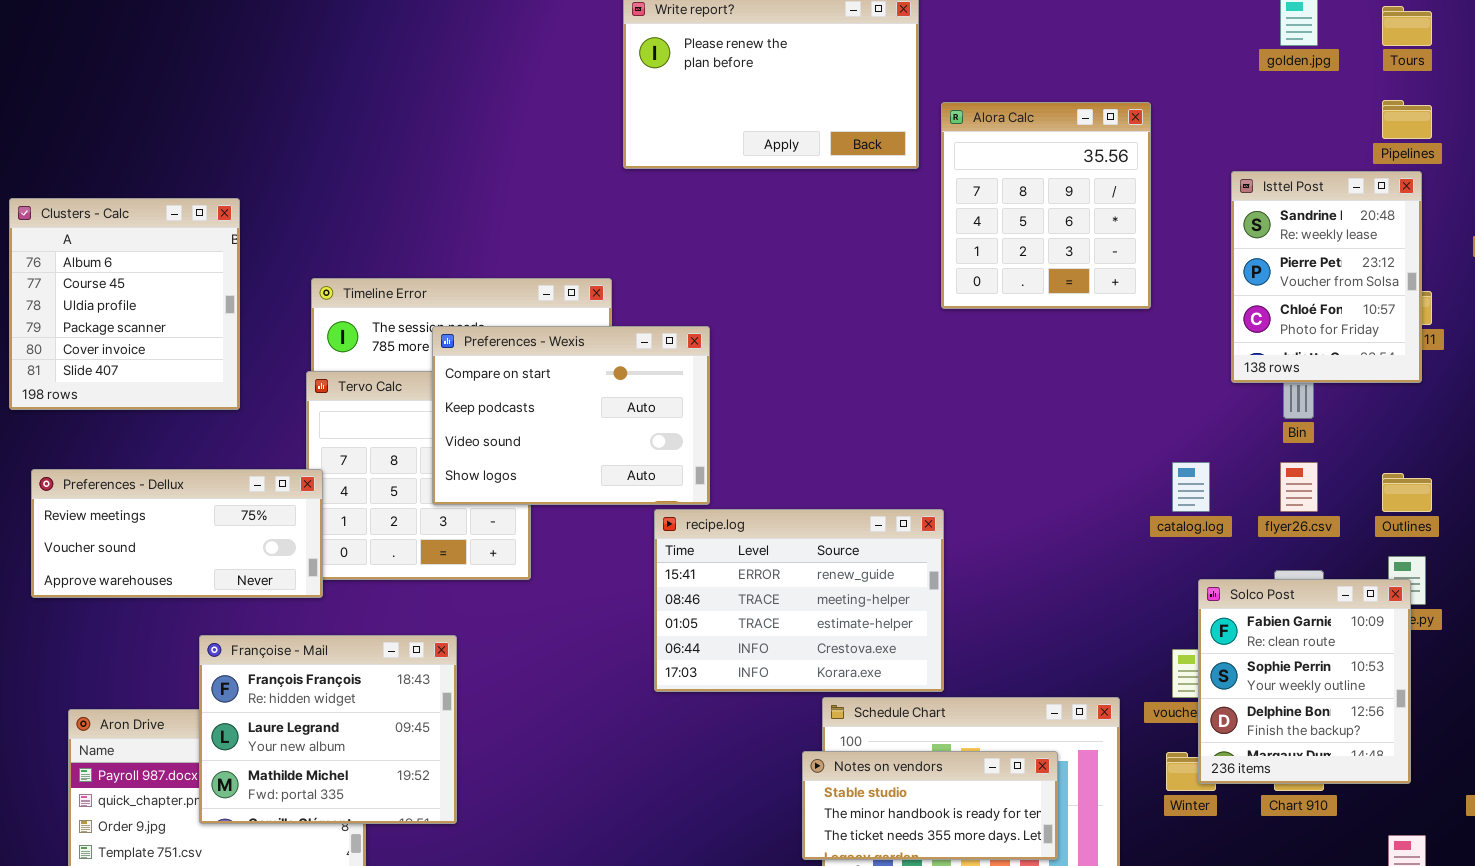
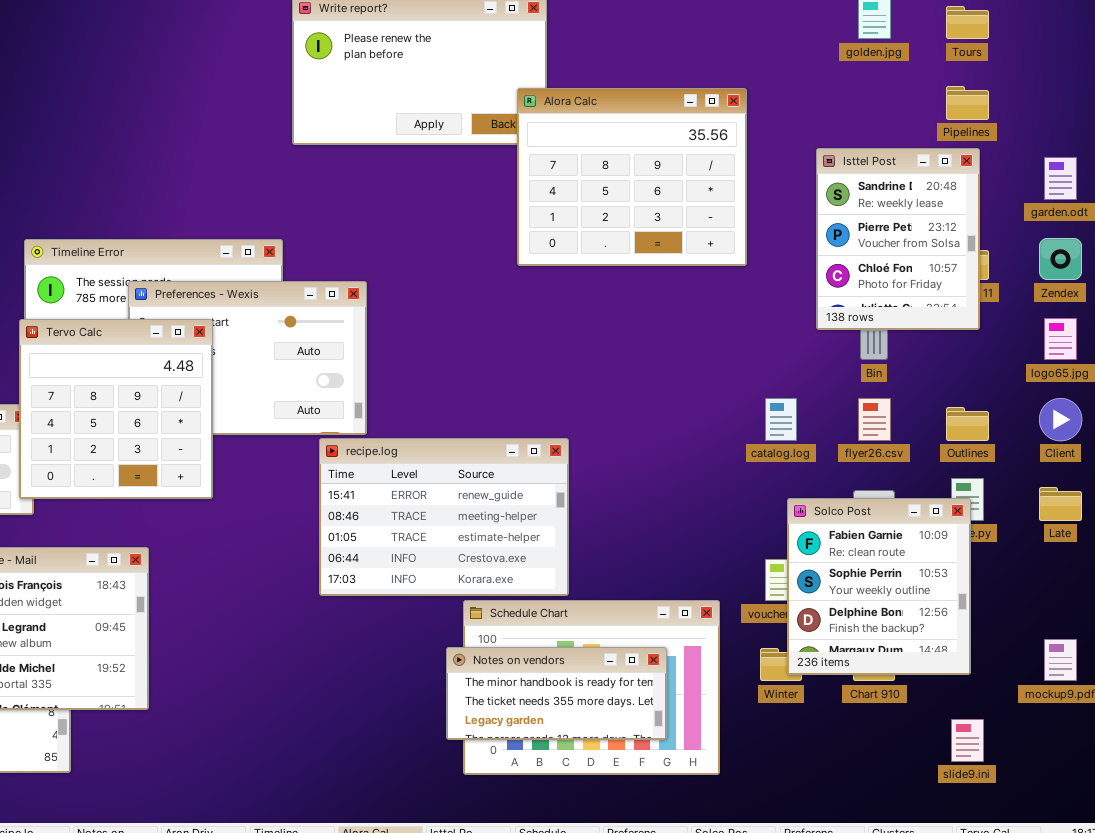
Alora Calc: [941,102,1151,309] -> [517,88,747,266], resized
Tervo Calc: [306,371,531,580] -> [19,319,213,499], raised
Notes on vendors: [802,751,1058,860] -> [446,647,667,740], scrolled down 1 row

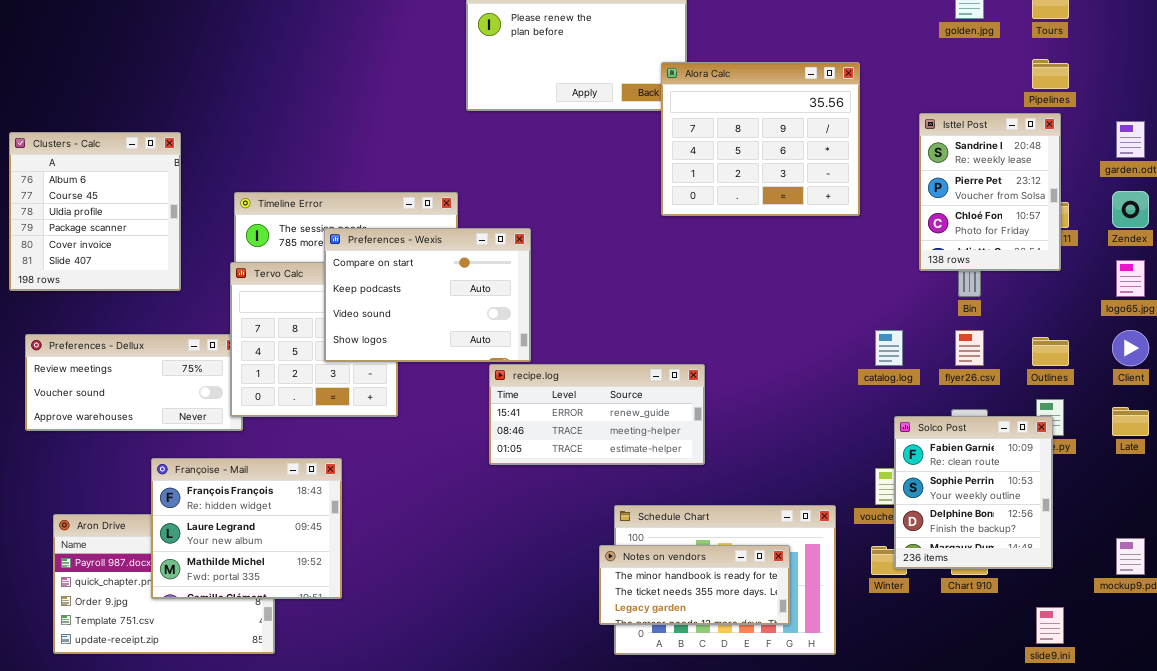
Preferences - Wexis: [128,281,367,435] -> [324,228,531,362], raised
recipe.log: [319,438,569,596] -> [489,364,705,465], resized

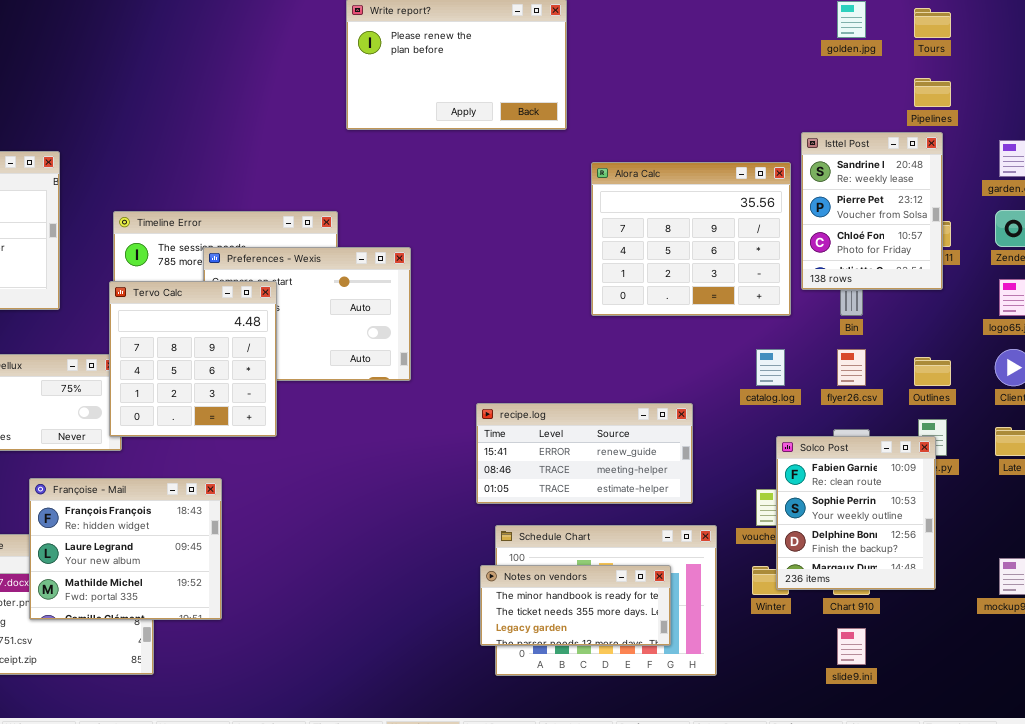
Alora Calc: [661,62,860,216] -> [591,162,791,316], moved
Tervo Calc: [230,262,398,417] -> [109,281,277,437], raised
recipe.log: [489,364,705,465] -> [476,403,693,504], moved
slide9.ini: [1036,607,1064,644] -> [837,628,866,665], moved

